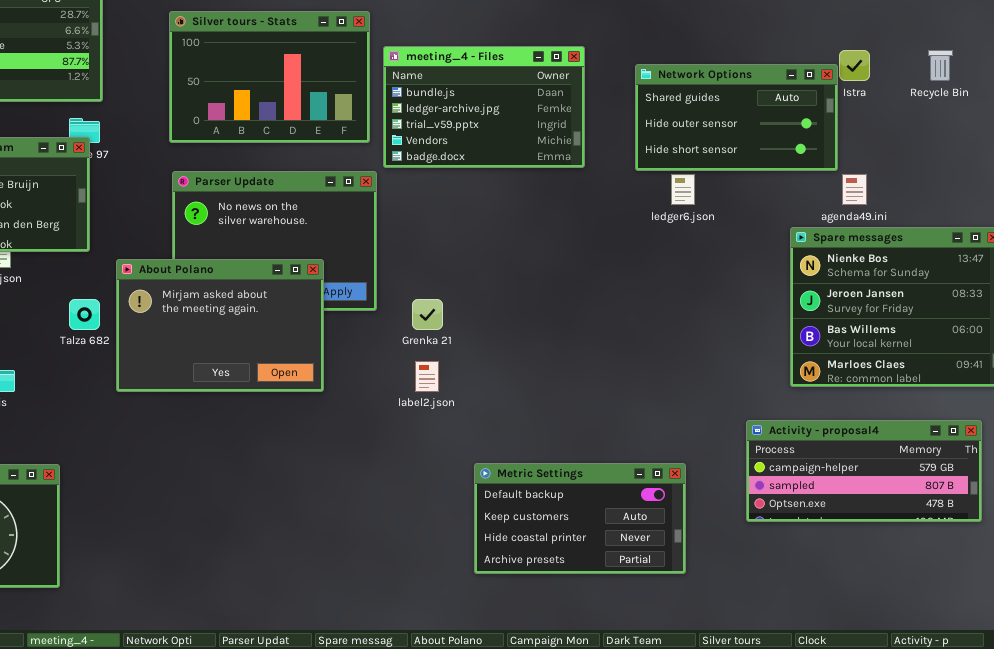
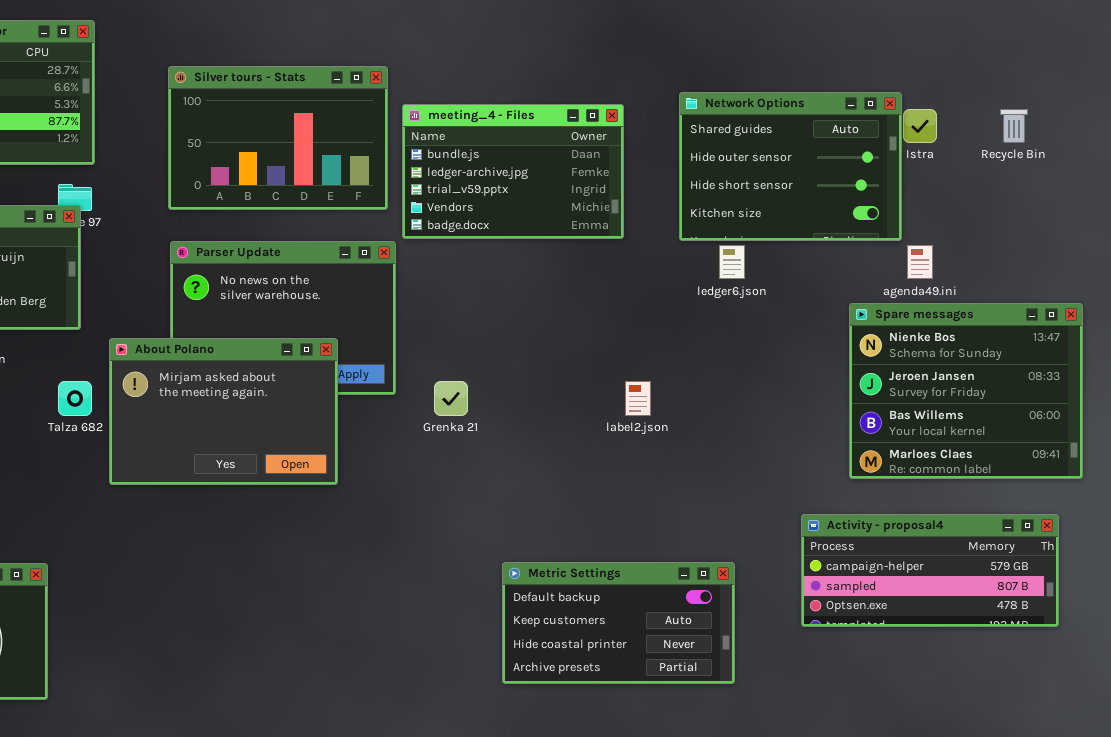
Network Options: [635,64,838,171] -> [679,92,902,241], resized
label2.json: [415,361,439,392] -> [625,381,651,416], moved

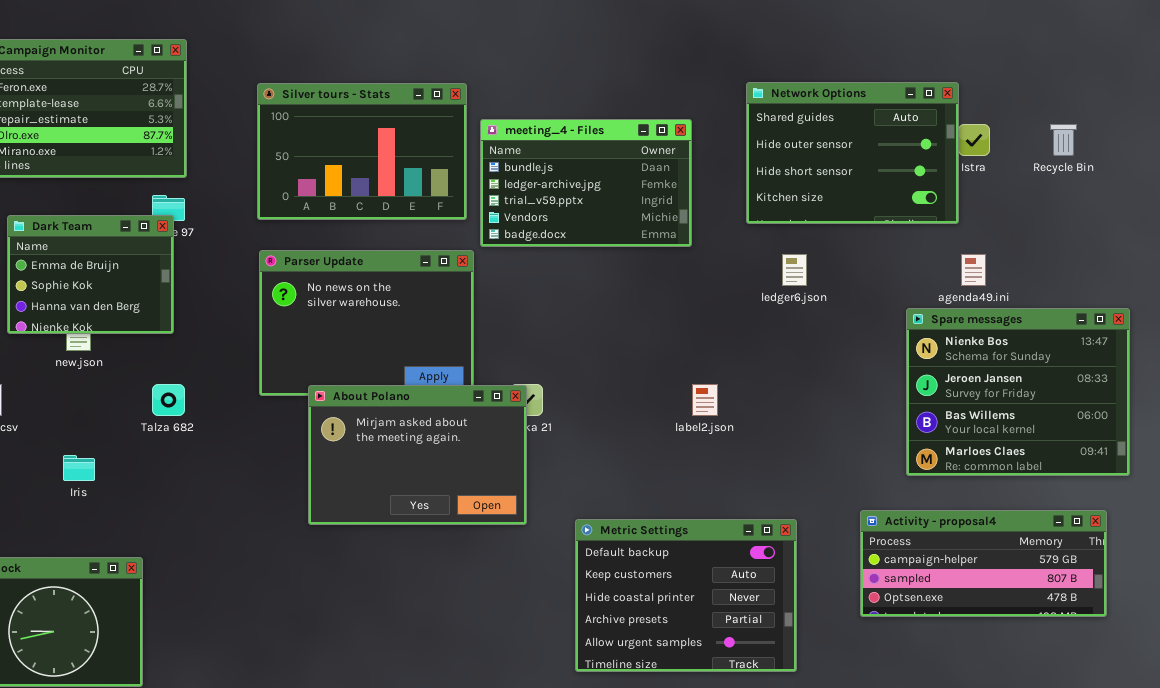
Network Options: [679,92,902,241] -> [746,82,959,224], moved
About Polano: [109,338,338,485] -> [308,385,527,525], moved
Metric Settings: [502,562,735,684] -> [575,519,797,672], resized

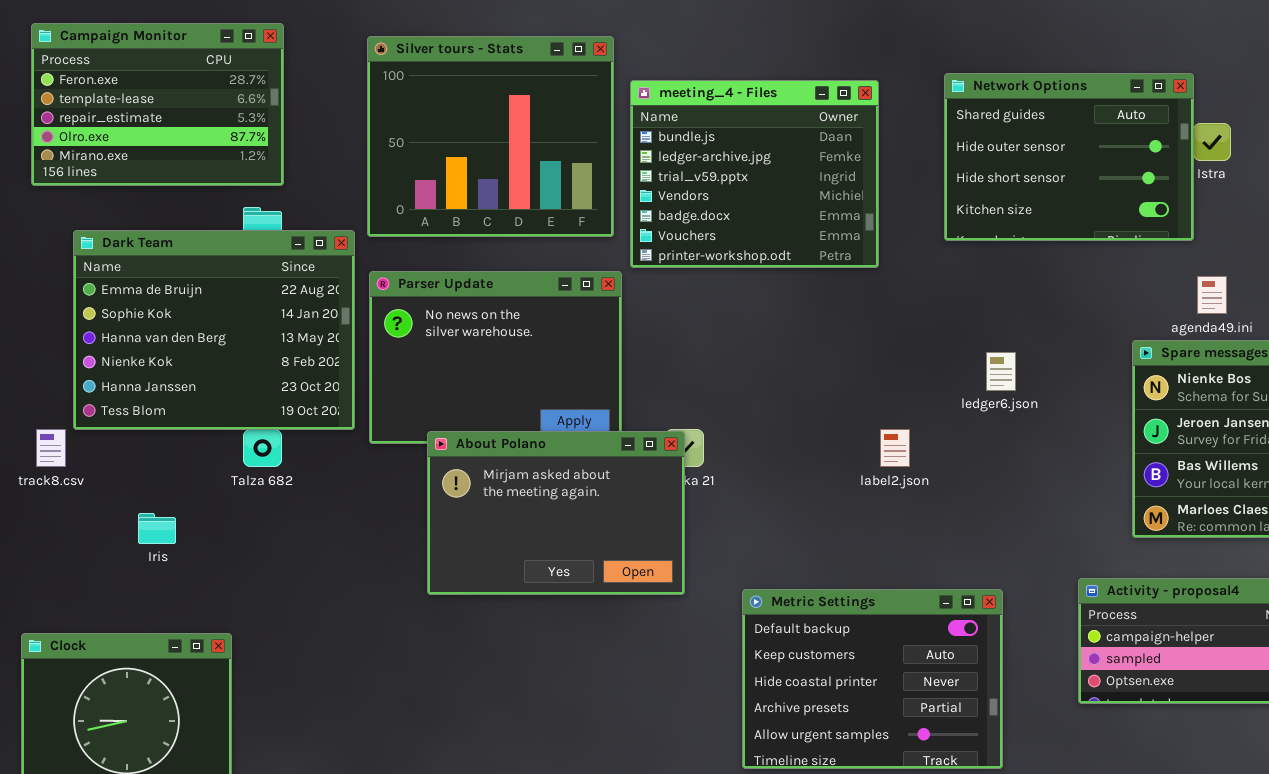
Silver tours - Stats: [257,83,467,220] -> [367,36,614,237], resized
meeting_4 - Files: [480,119,692,247] -> [630,80,879,268], resized
Dark Team: [7,215,174,334] -> [73,230,355,430], resized
ledger6.json: [782,254,807,286] -> [986,352,1016,391], moved

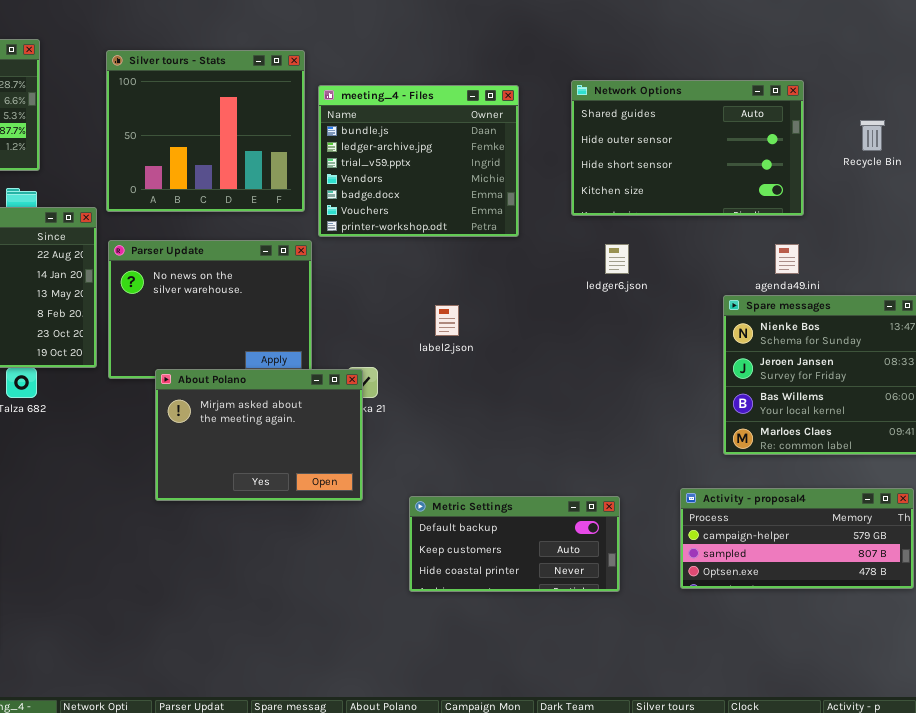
Network Options: [944,73,1194,241] -> [571,80,804,216], resized
ledger6.json: [986,352,1016,391] -> [605,244,629,274], moved
label2.json: [880,429,910,467] -> [435,305,459,336], moved
Metric Settings: [742,589,1003,769] -> [409,496,620,592], resized

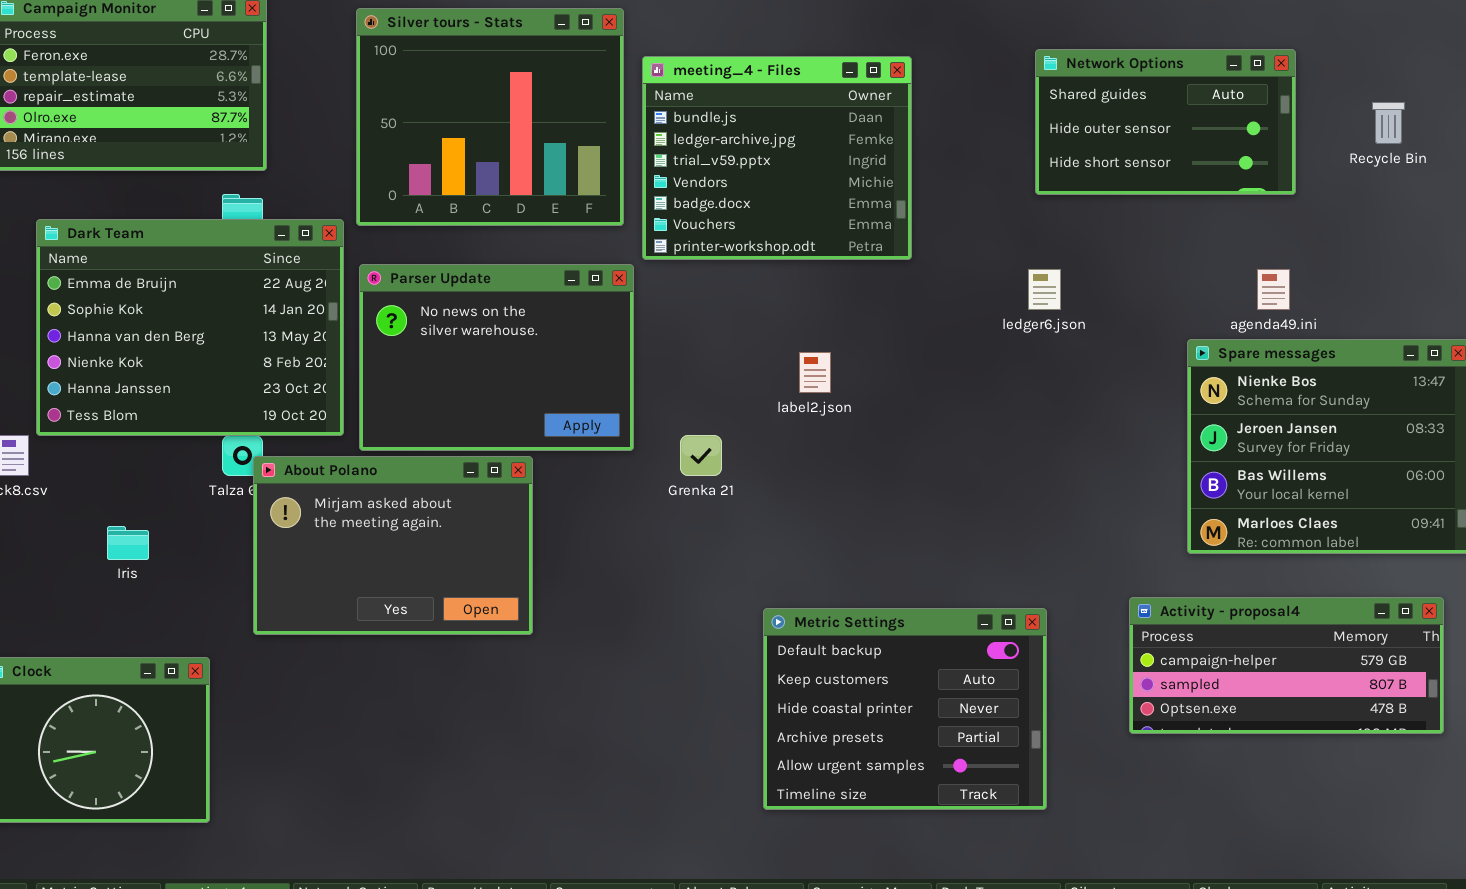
Network Options: [571,80,804,216] -> [1035,49,1296,195], resized
About Polano: [155,369,363,501] -> [253,456,533,635], moved
Metric Settings: [409,496,620,592] -> [763,608,1047,810], resized

